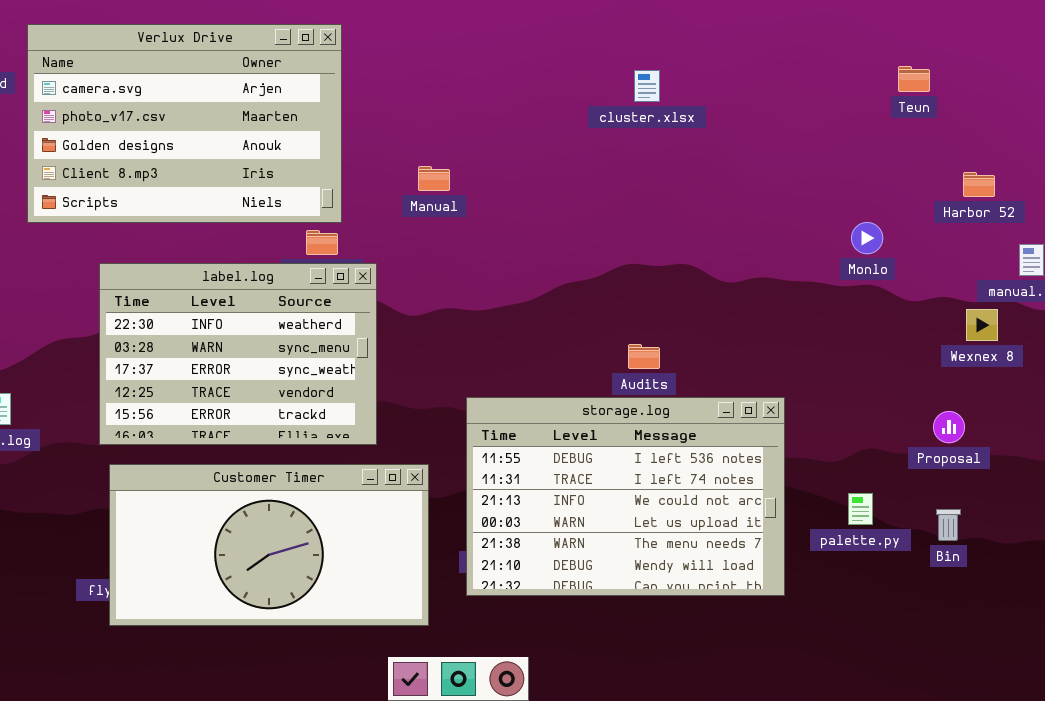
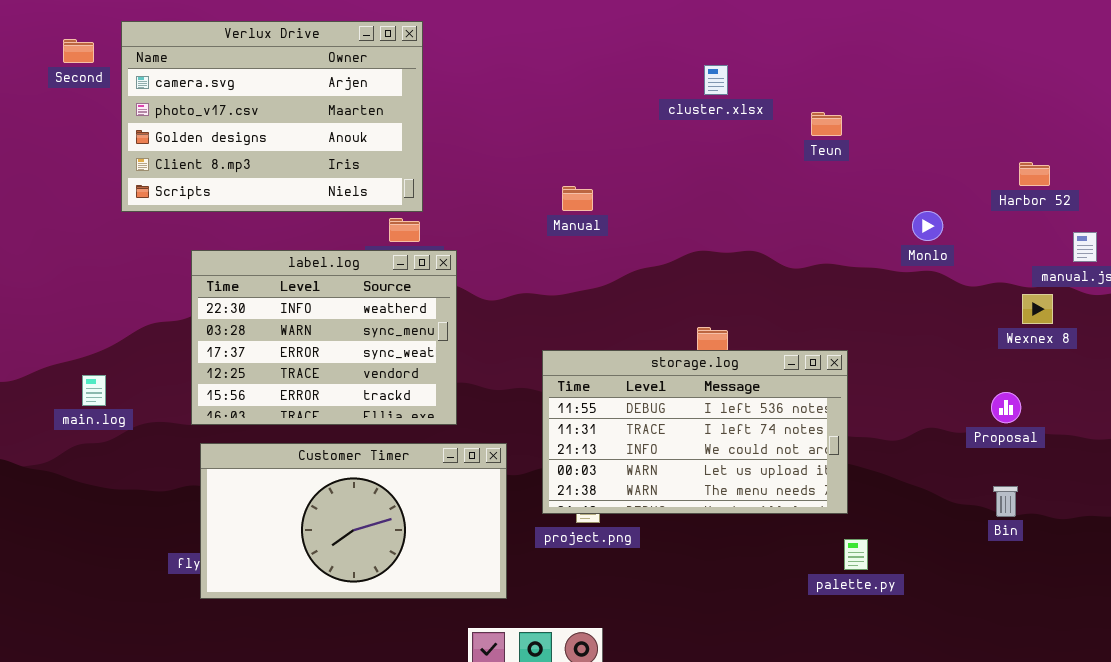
Teun: [898,66,930,92] -> [811,112,842,136], moved
Manual: [418,166,450,191] -> [562,186,593,211], moved
storage.log: [466,397,785,596] -> [542,350,848,514], moved, resized
palette.py: [848,493,873,525] -> [844,539,868,570], moved

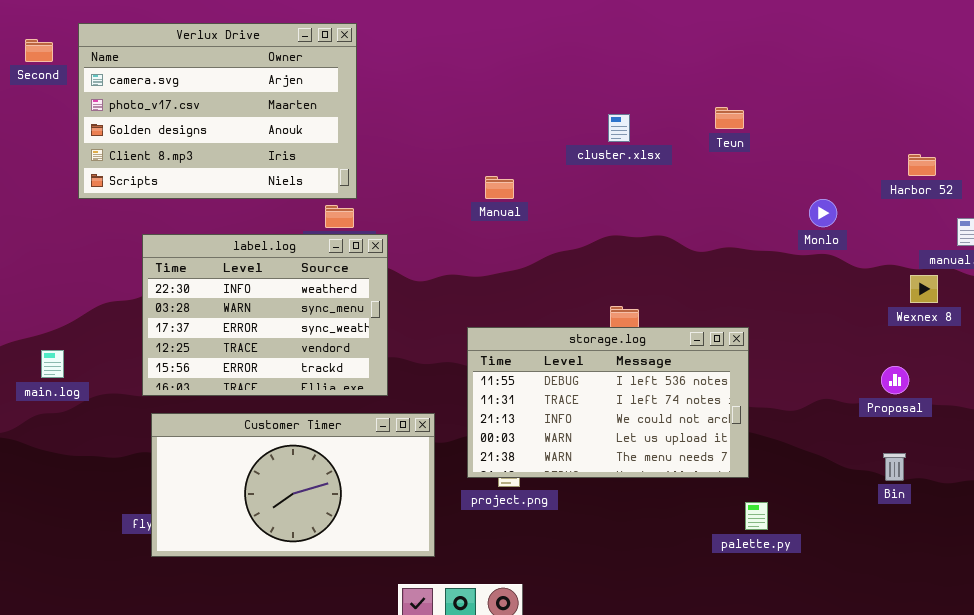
cluster.xlsx: [704,65,728,95] -> [608,114,630,142], moved

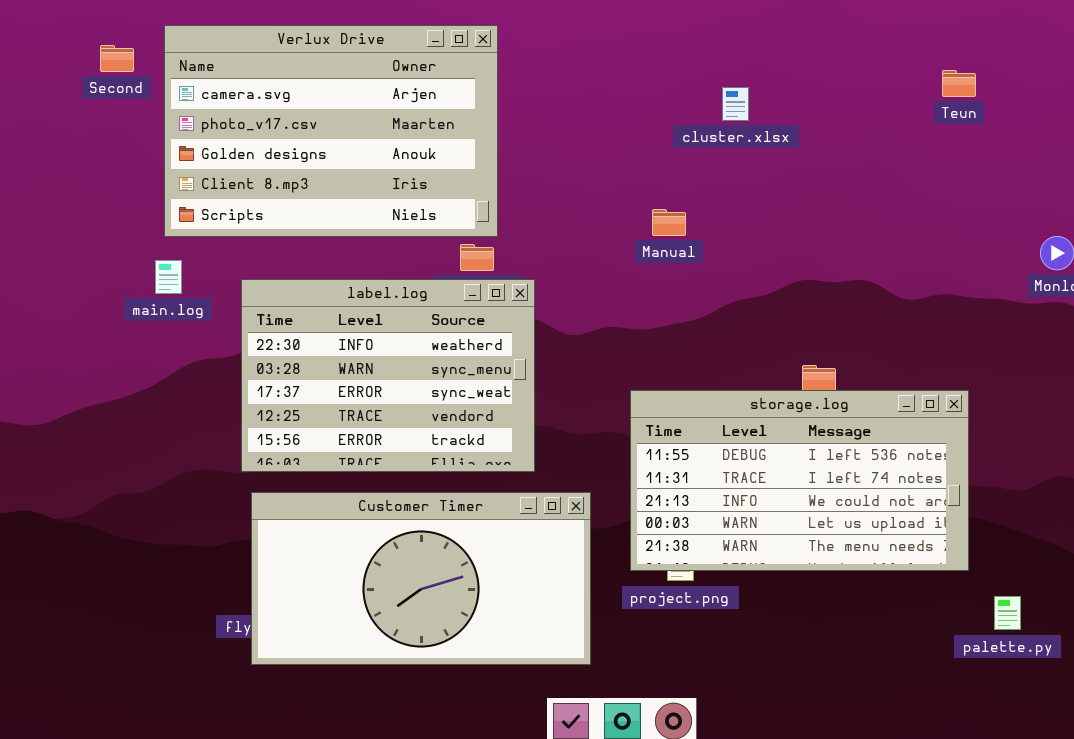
Teun: [715,107,744,129] -> [942,70,976,97], moved
cluster.xlsx: [608,114,630,142] -> [722,87,749,121], moved
main.log: [41,350,64,378] -> [155,260,182,294], moved
palette.py: [745,502,768,530] -> [994,596,1021,630], moved

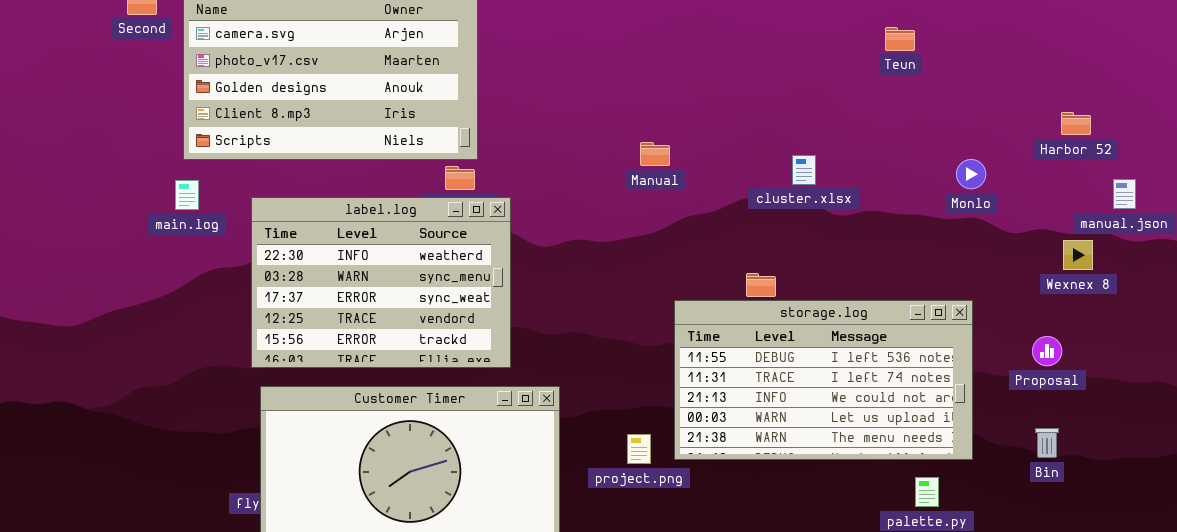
Teun: [942,70,976,97] -> [885,27,915,51], moved
cluster.xlsx: [722,87,749,121] -> [792,155,816,185], moved
Manual: [652,209,686,236] -> [640,142,670,166], moved
storage.log: [630,390,969,571] -> [674,300,973,460], moved

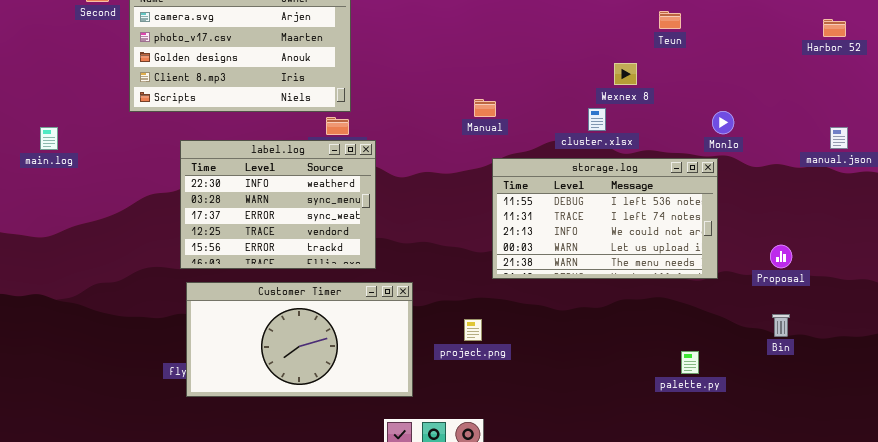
Harbor 52: [1061,112,1091,135] -> [823,19,846,37], moved
main.log: [175,180,199,210] -> [40,127,58,150], moved
Wexnex 8: [1063,240,1093,270] -> [614,63,637,85], moved
storage.log: [674,300,973,460] -> [492,158,718,279], moved

